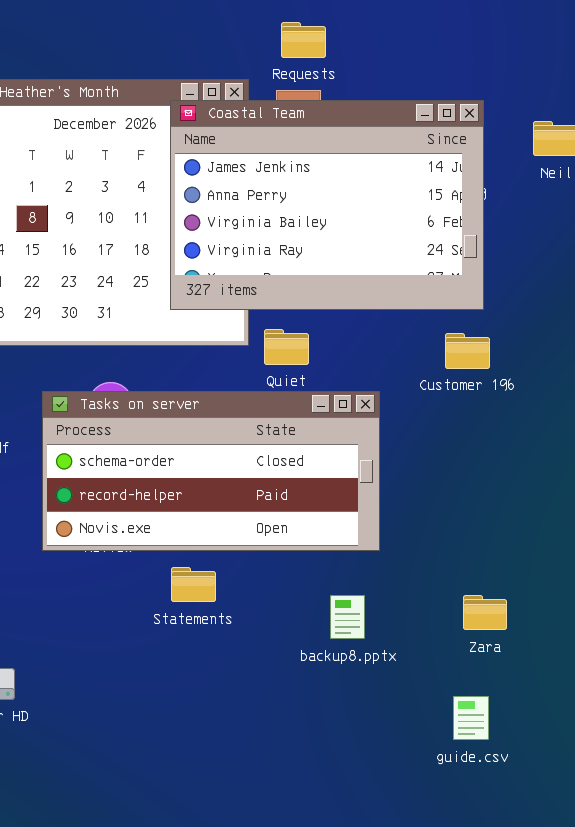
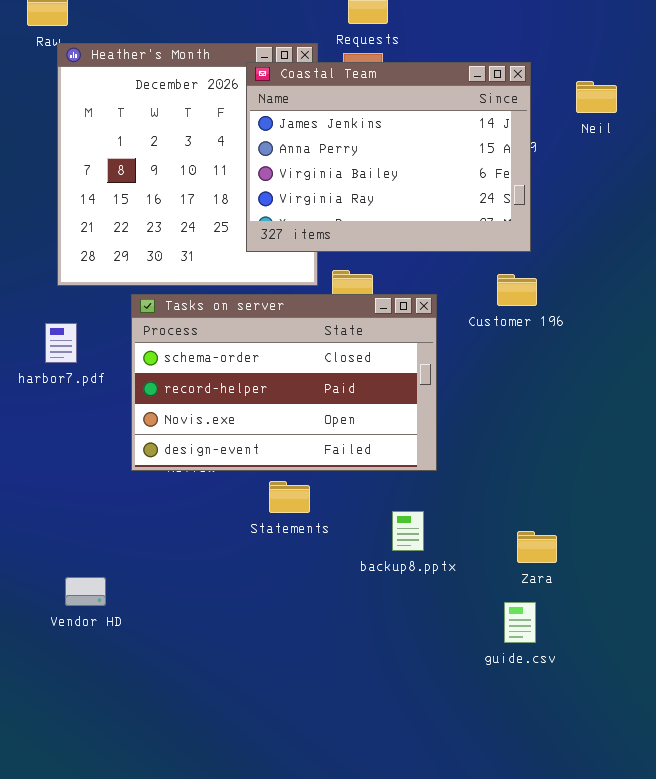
Tasks on server: [42,391,380,551] -> [131,294,437,471], resized
Statements: [171,567,216,602] -> [269,481,310,513], moved
Zara: [463,595,507,630] -> [517,531,557,563], moved

